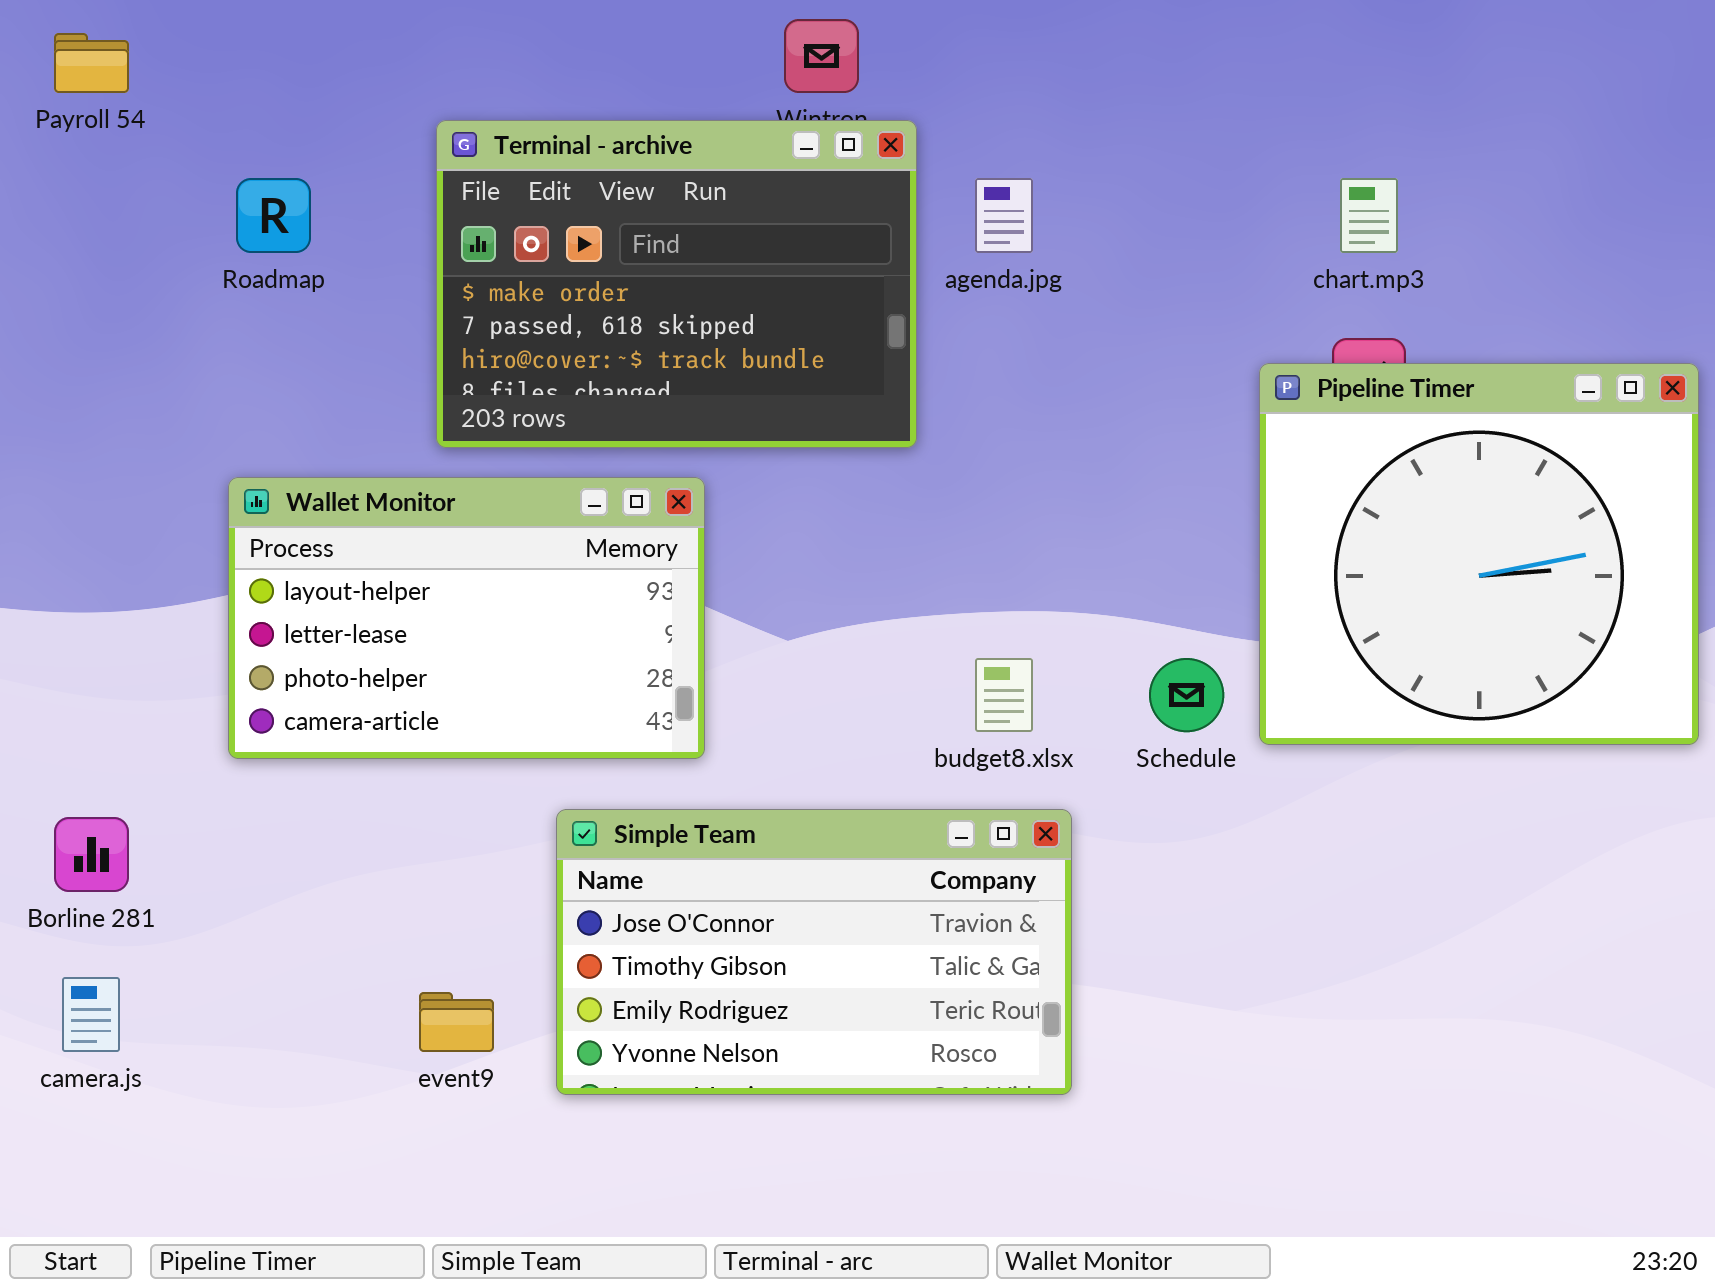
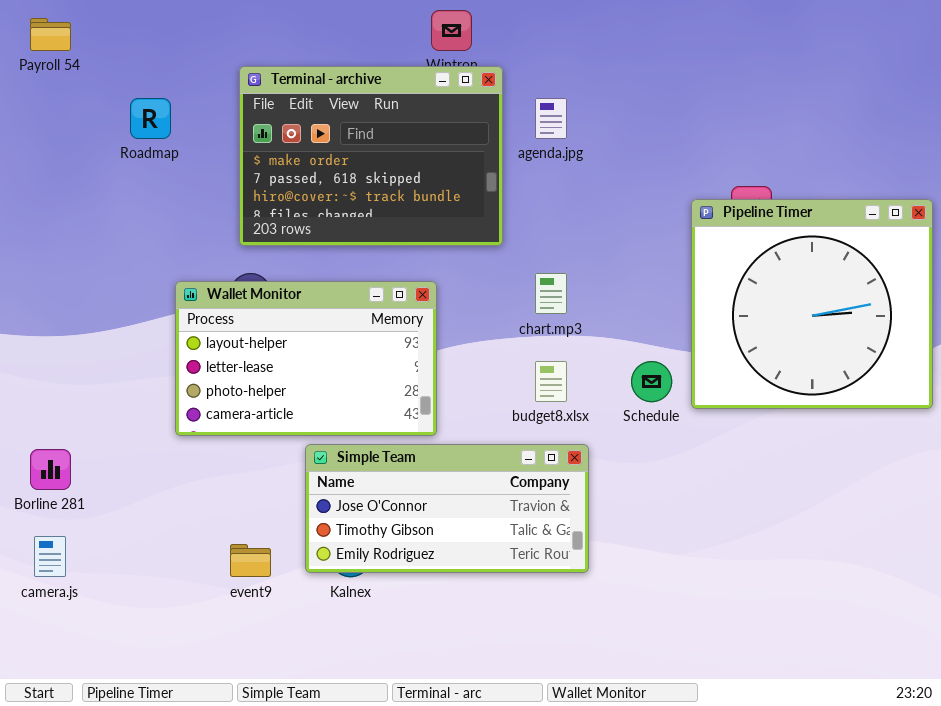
chart.mp3: [1340,178,1398,253] -> [535,273,567,314], moved
Wallet Monitor: [228,477,705,759] -> [175,281,437,436], moved
Simple Team: [556,809,1072,1095] -> [305,444,589,573], resized

